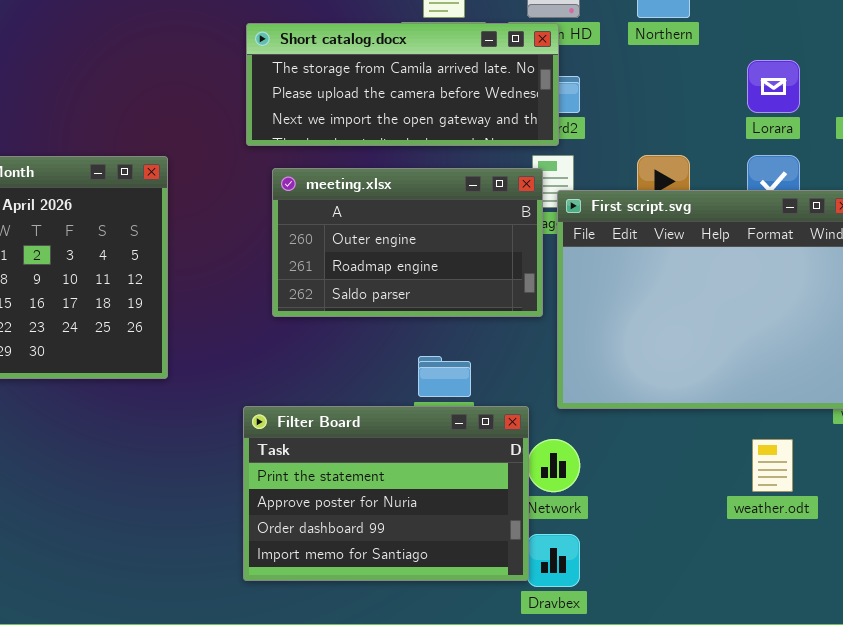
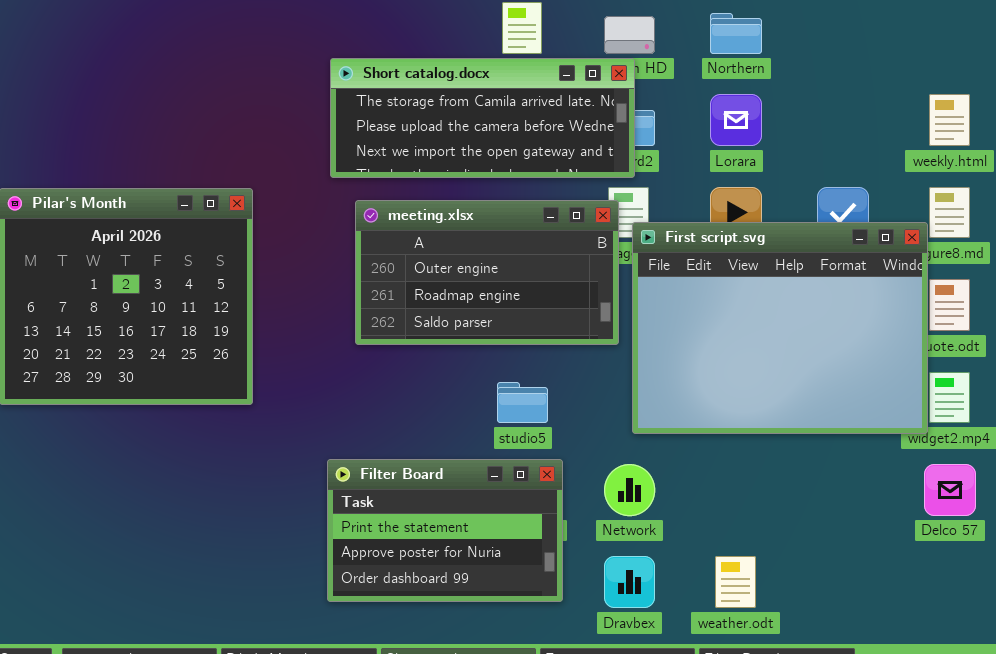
Lorara: [747,60,800,113] -> [710,94,762,146], moved
Filter Board: [243,406,529,581] -> [327,459,563,602], resized
weather.odt: [752,439,793,492] -> [715,556,756,608], moved

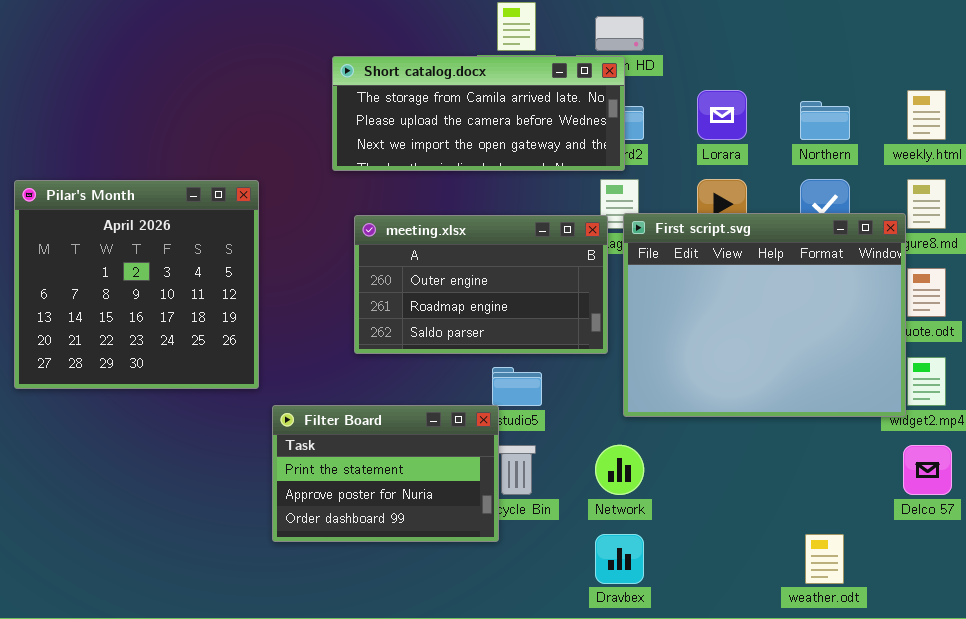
Northern: [710,13,762,54] -> [800,101,850,140], moved
meeting.xlsx: [355,200,619,345] -> [354,215,608,354], moved
Filter Board: [327,459,563,602] -> [272,405,499,542], moved
weather.odt: [715,556,756,608] -> [805,534,844,584], moved

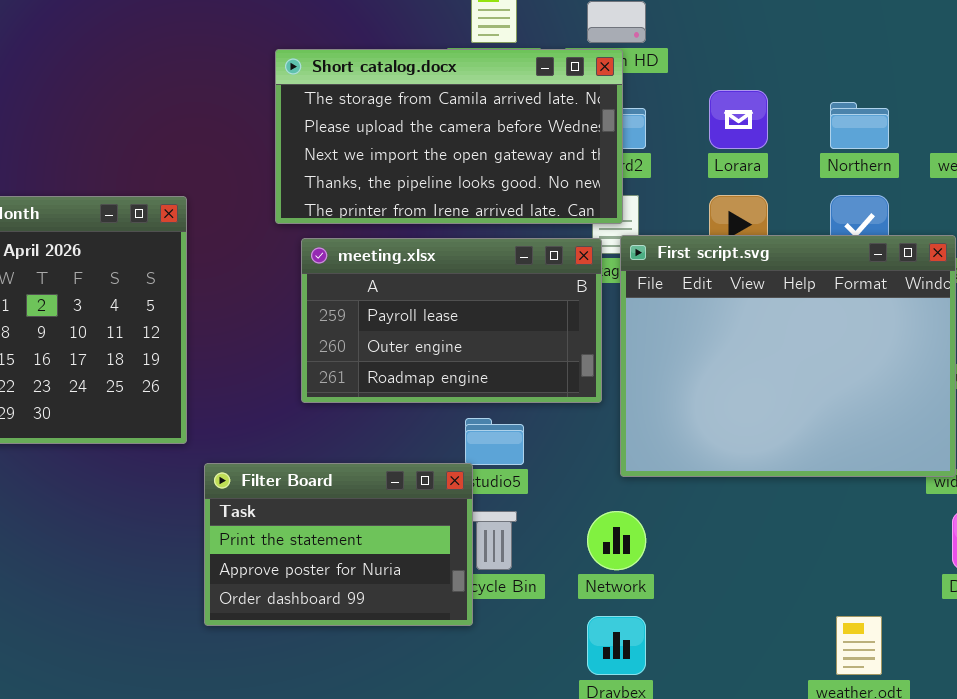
Short catalog.docx: [332,56,625,171] -> [275,49,623,224], resized
meeting.xlsx: [354,215,608,354] -> [301,238,602,403], scrolled up 1 row

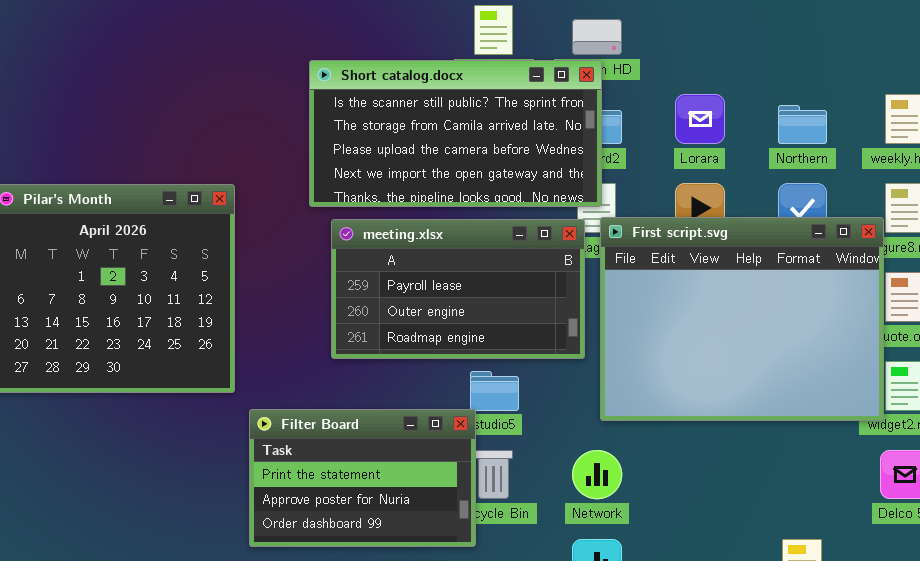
Short catalog.docx: [275,49,623,224] -> [309,60,602,207], scrolled up 1 row

